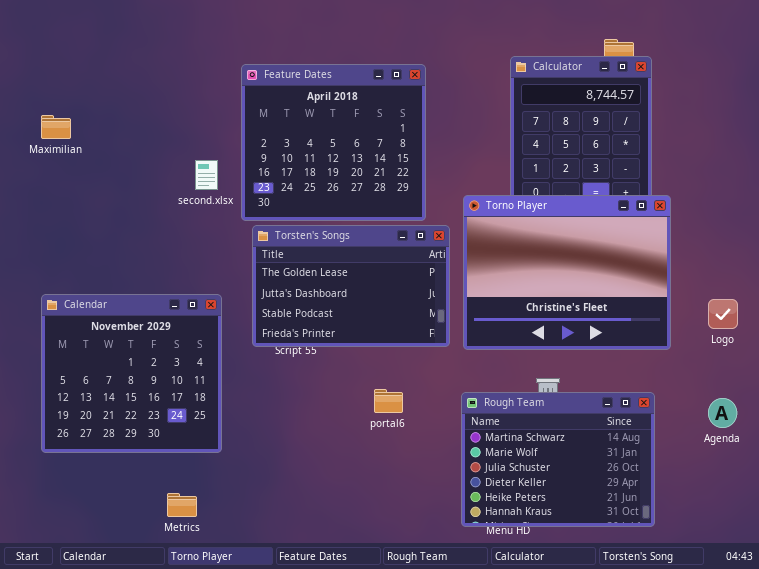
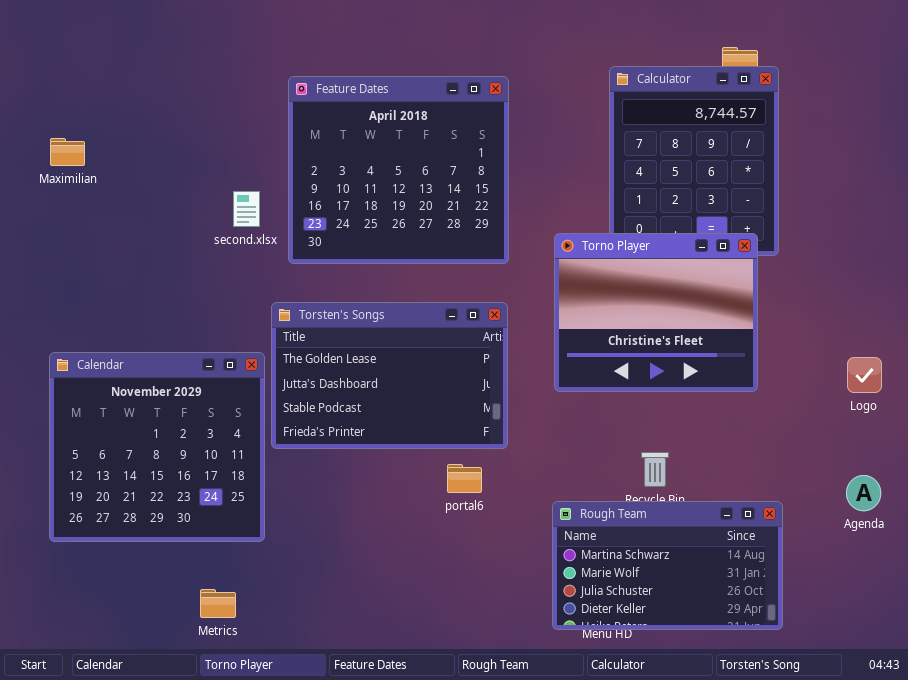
Torno Player: [463,195,671,350] -> [554,233,758,392], resized
Torsten's Songs: [252,225,450,347] -> [271,302,508,449], moved
Rough Team: [461,392,655,527] -> [552,501,783,630], resized

